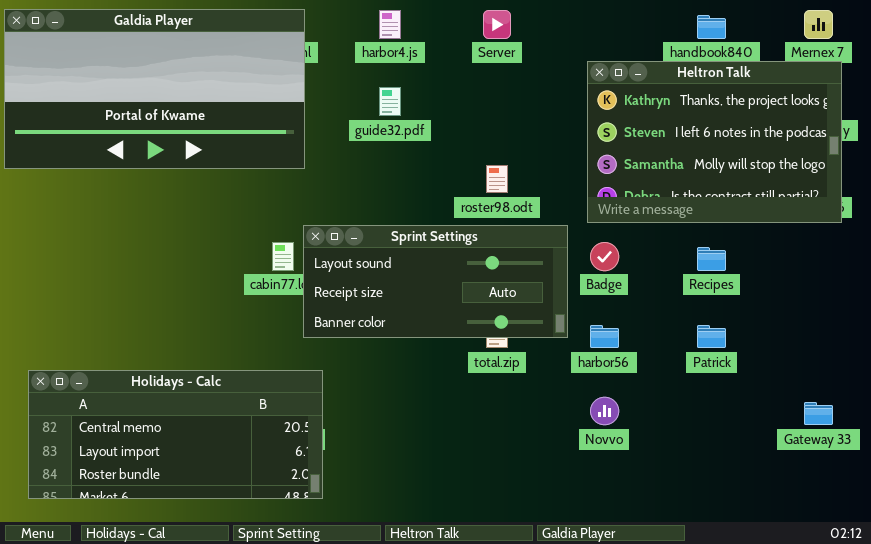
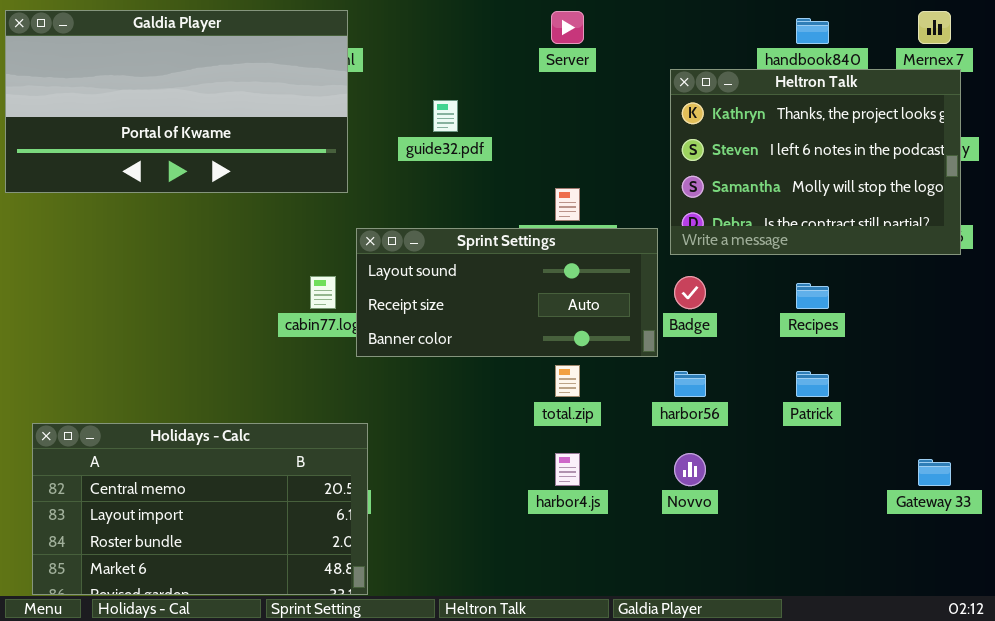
harbor4.js: [379,10,401,39] -> [555,453,580,486], moved
Sprint Settings: [303,225,568,338] -> [356,228,658,357], moved
Holidays - Calc: [28,370,323,499] -> [32,423,368,595], resized

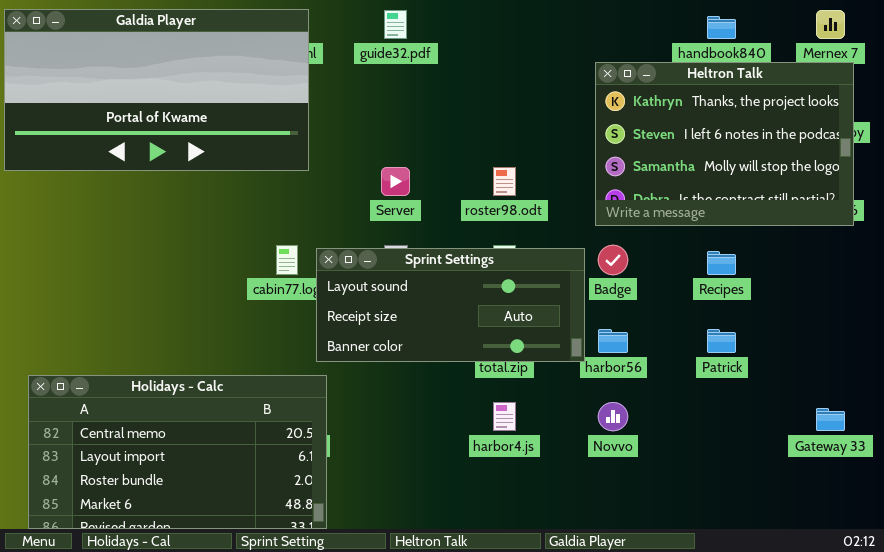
Server: [551,11,584,44] -> [381,167,410,196], moved
guide32.pdf: [433,100,458,132] -> [384,10,407,39], moved
Sprint Settings: [356,228,658,357] -> [316,248,585,362], moved

